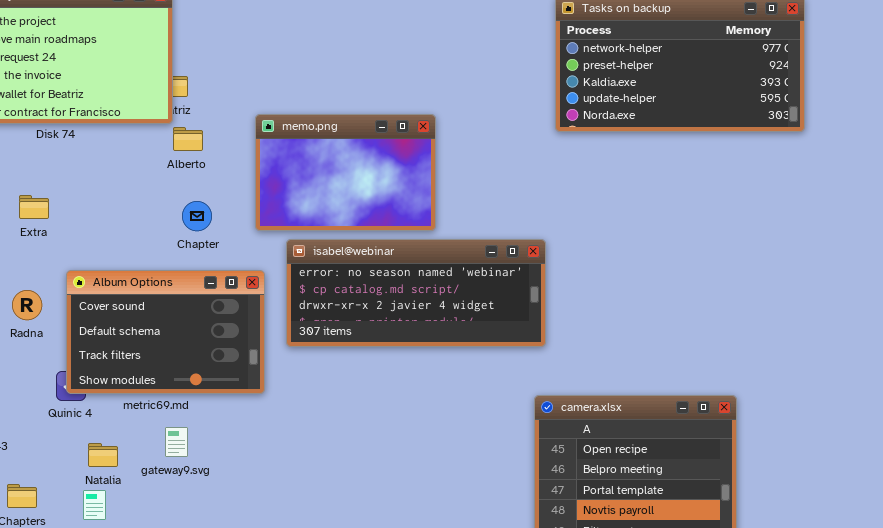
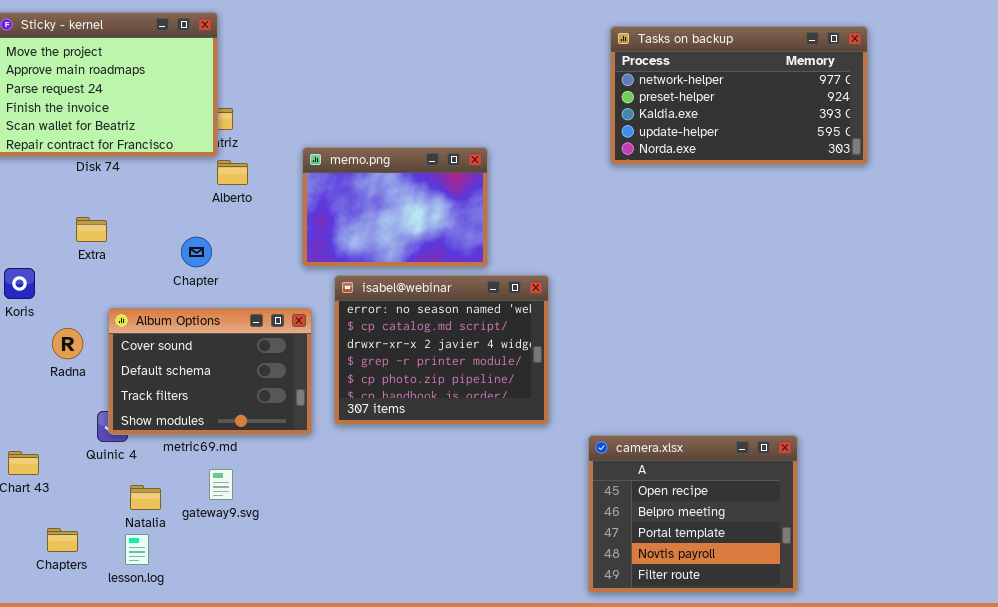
Extra: [19,195,49,219] -> [76,217,107,242], moved
Chapter: [182,201,212,231] -> [181,237,212,267], moved
isabel@webinar: [286,239,546,347] -> [334,275,549,425], resized

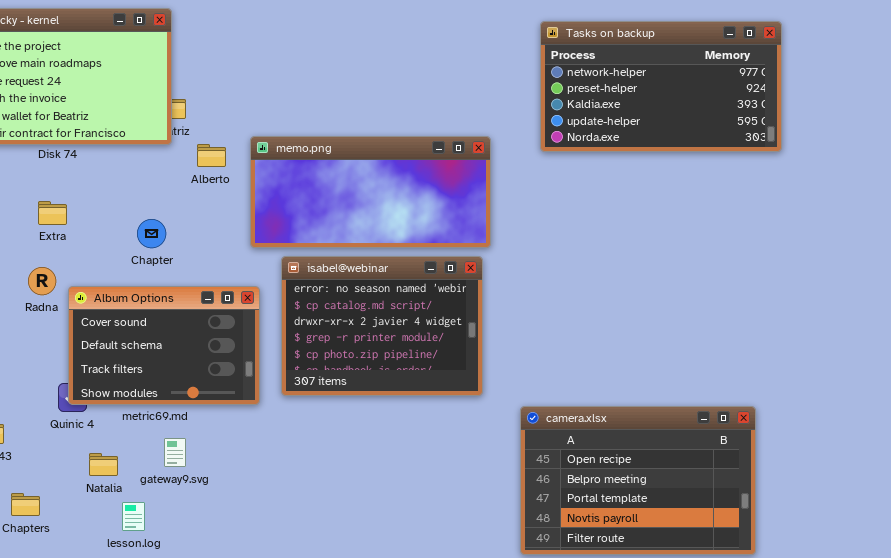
memo.png: [302,147,488,267] -> [250,136,491,248], resized
Alberto: [217,160,248,185] -> [197,144,226,167], moved
Radna: [52,328,83,359] -> [28,267,56,295], moved
camera.xlsx: [588,435,798,593] -> [520,406,756,555], resized
lesson.log: [125,534,149,565] -> [122,502,145,531], moved

